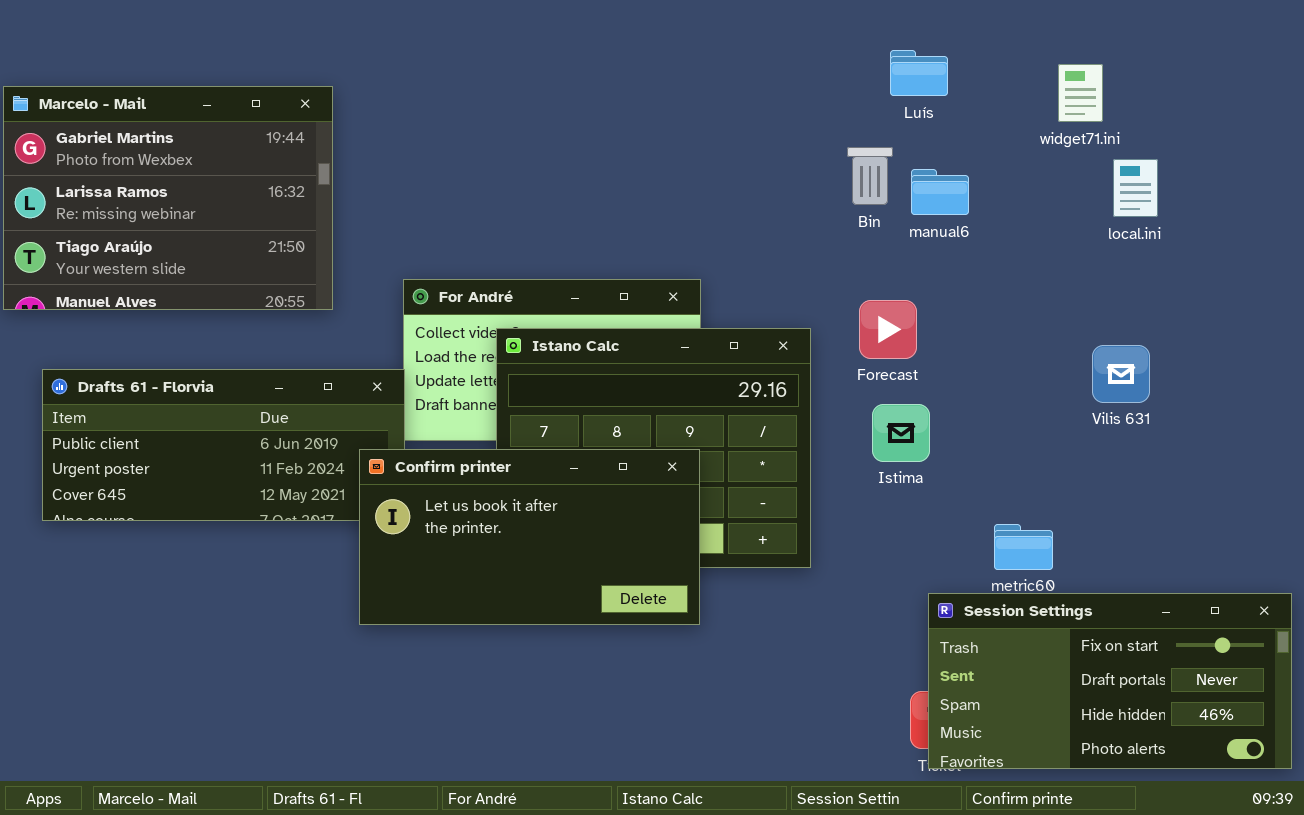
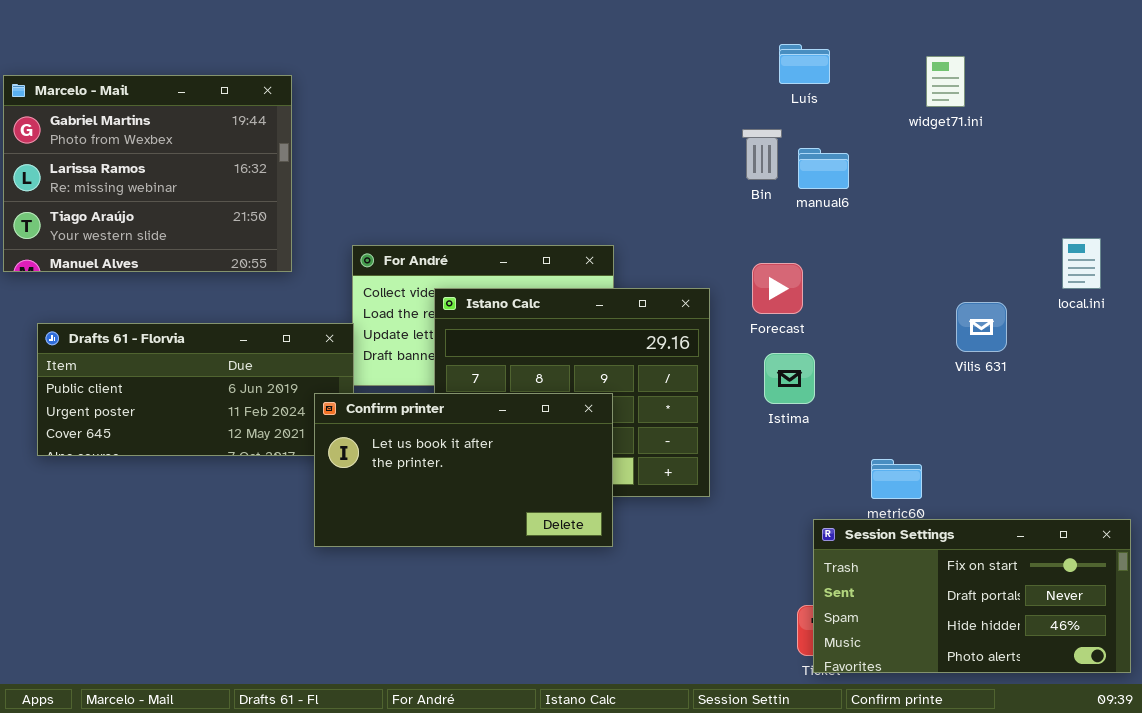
local.ini: [1113,159,1158,217] -> [1062,238,1101,289], moved

